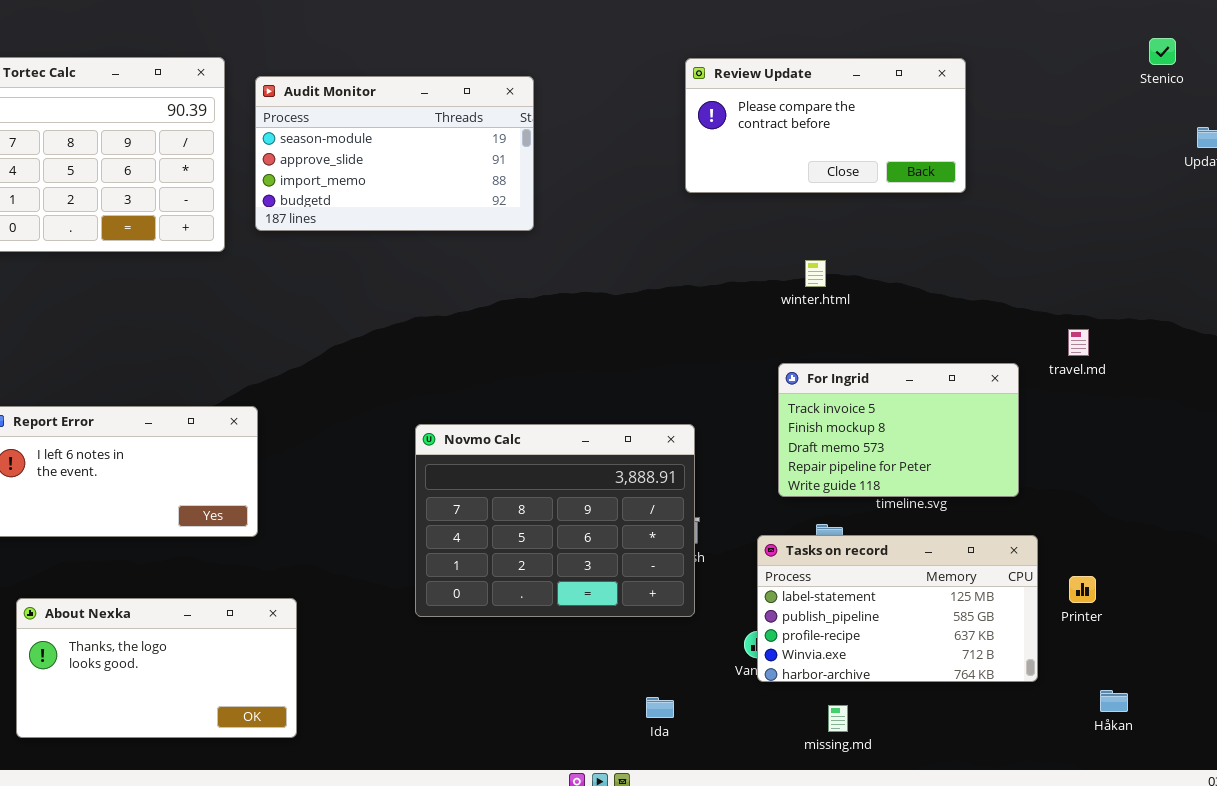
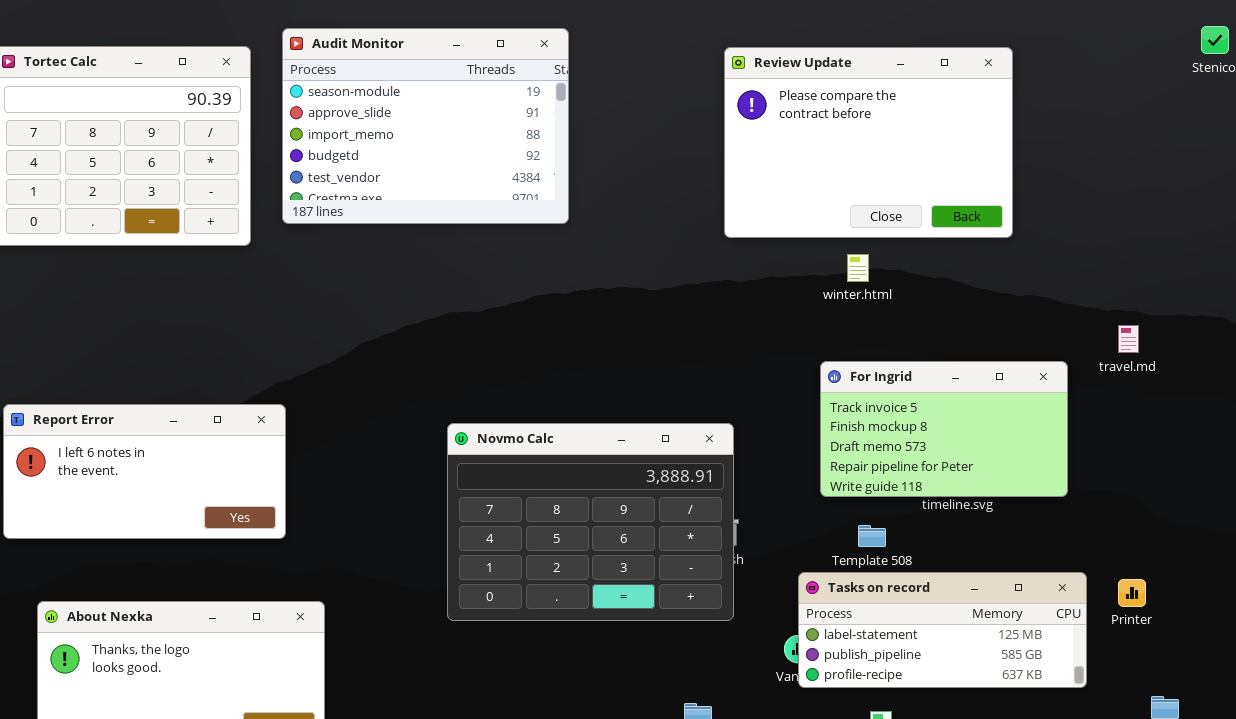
Review Update: [685,58,966,193] -> [724,47,1013,238], resized
Audit Monitor: [255,76,534,231] -> [282,28,569,224], resized
Tasks on record: [757,535,1038,682] -> [798,572,1087,688], resized

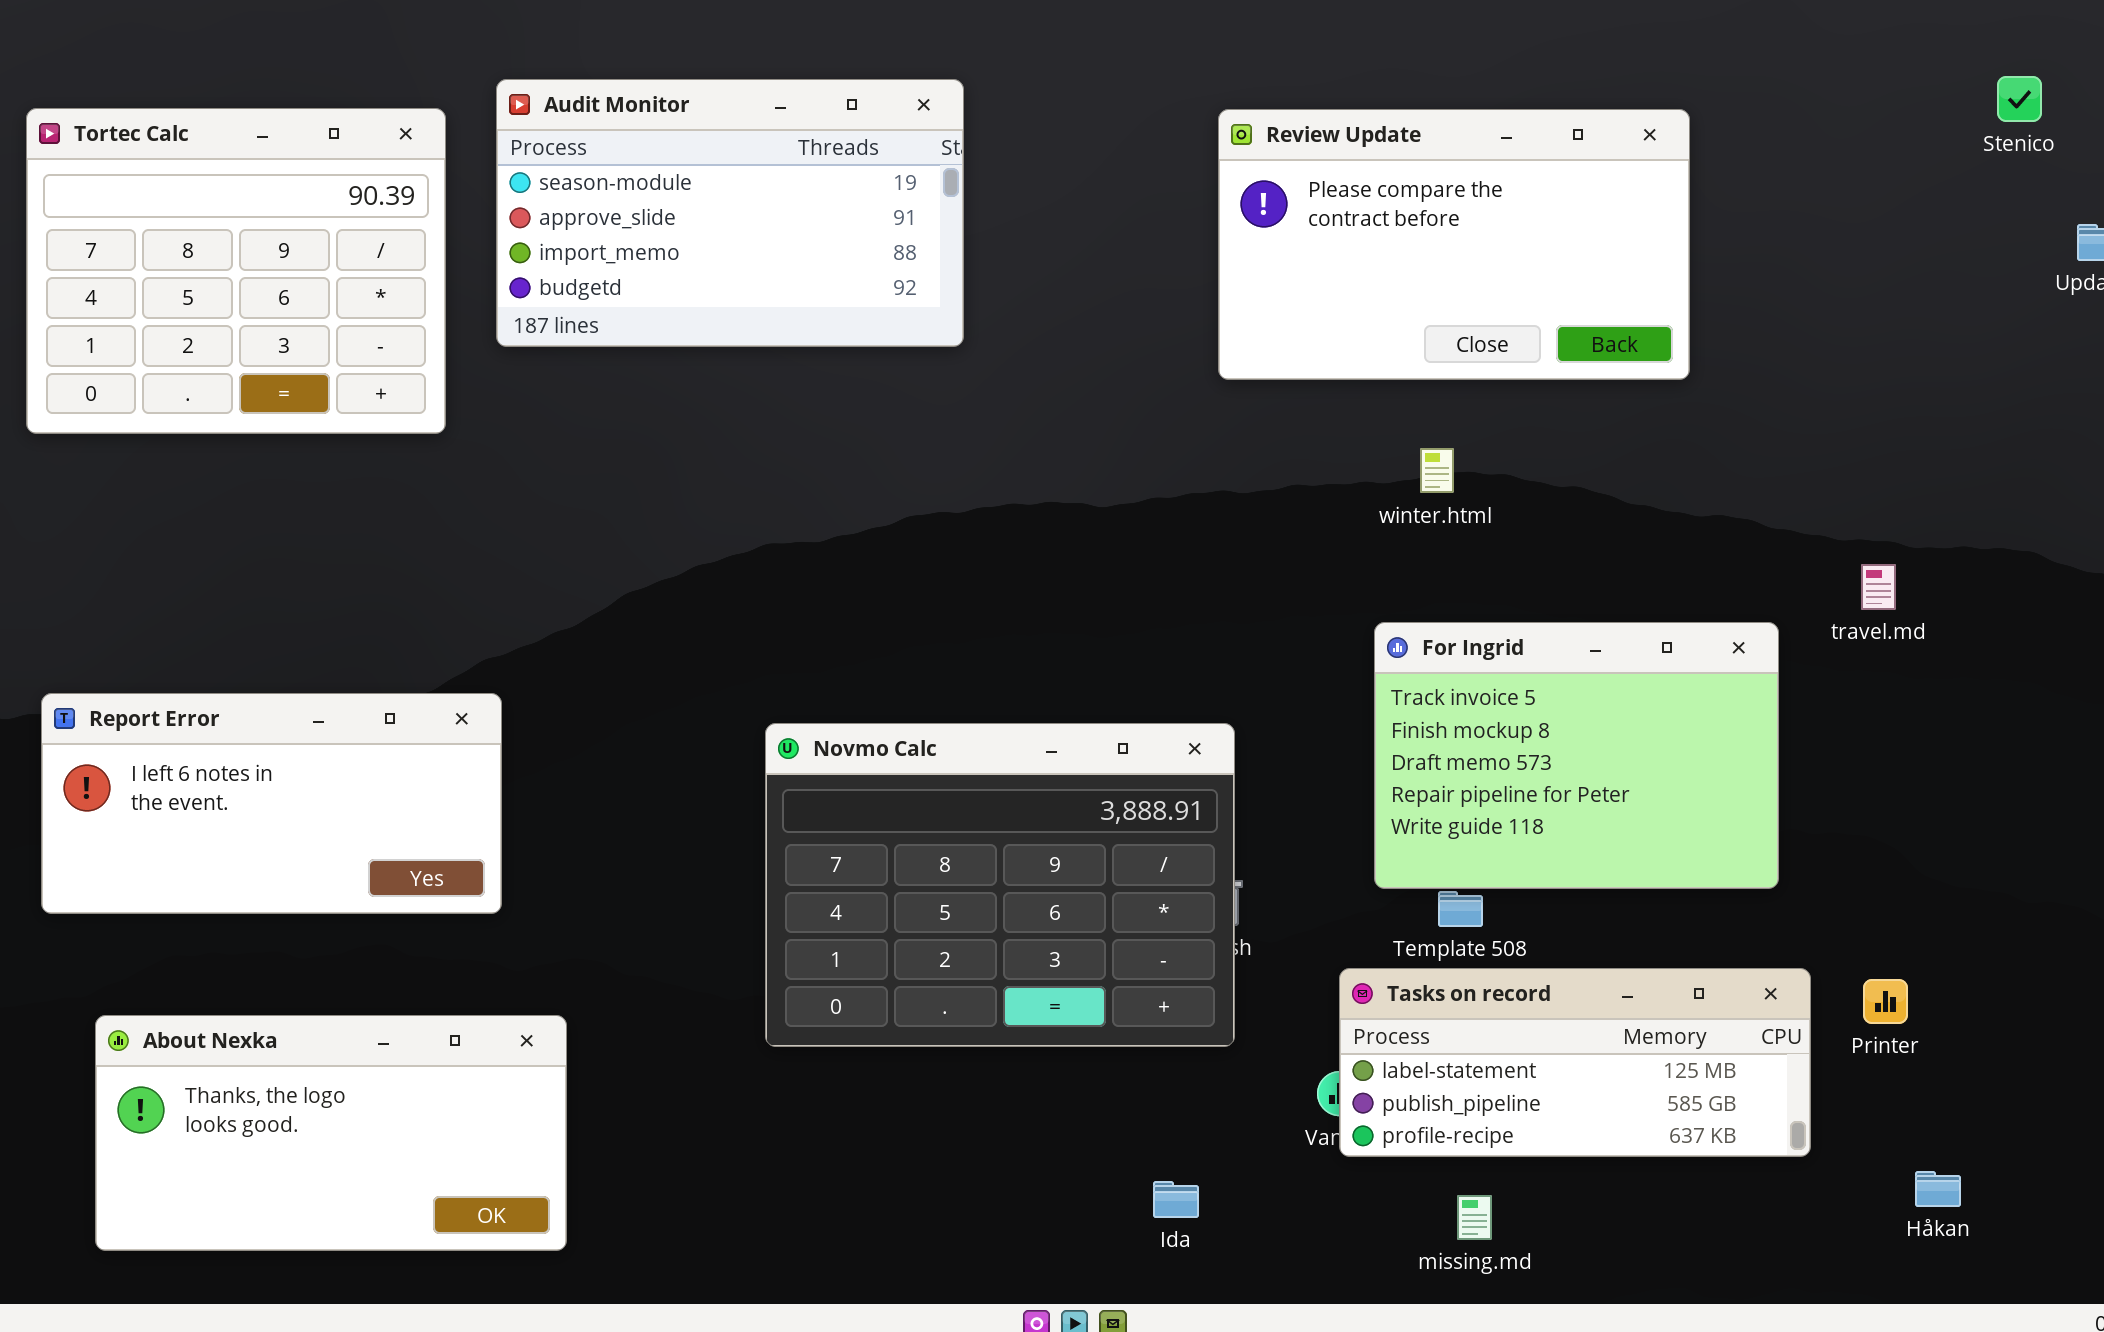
Audit Monitor: [282,28,569,224] -> [496,79,964,347], resized
Review Update: [724,47,1013,238] -> [1218,109,1690,380], resized
For Ingrid: [820,361,1068,497] -> [1374,622,1779,889], resized

